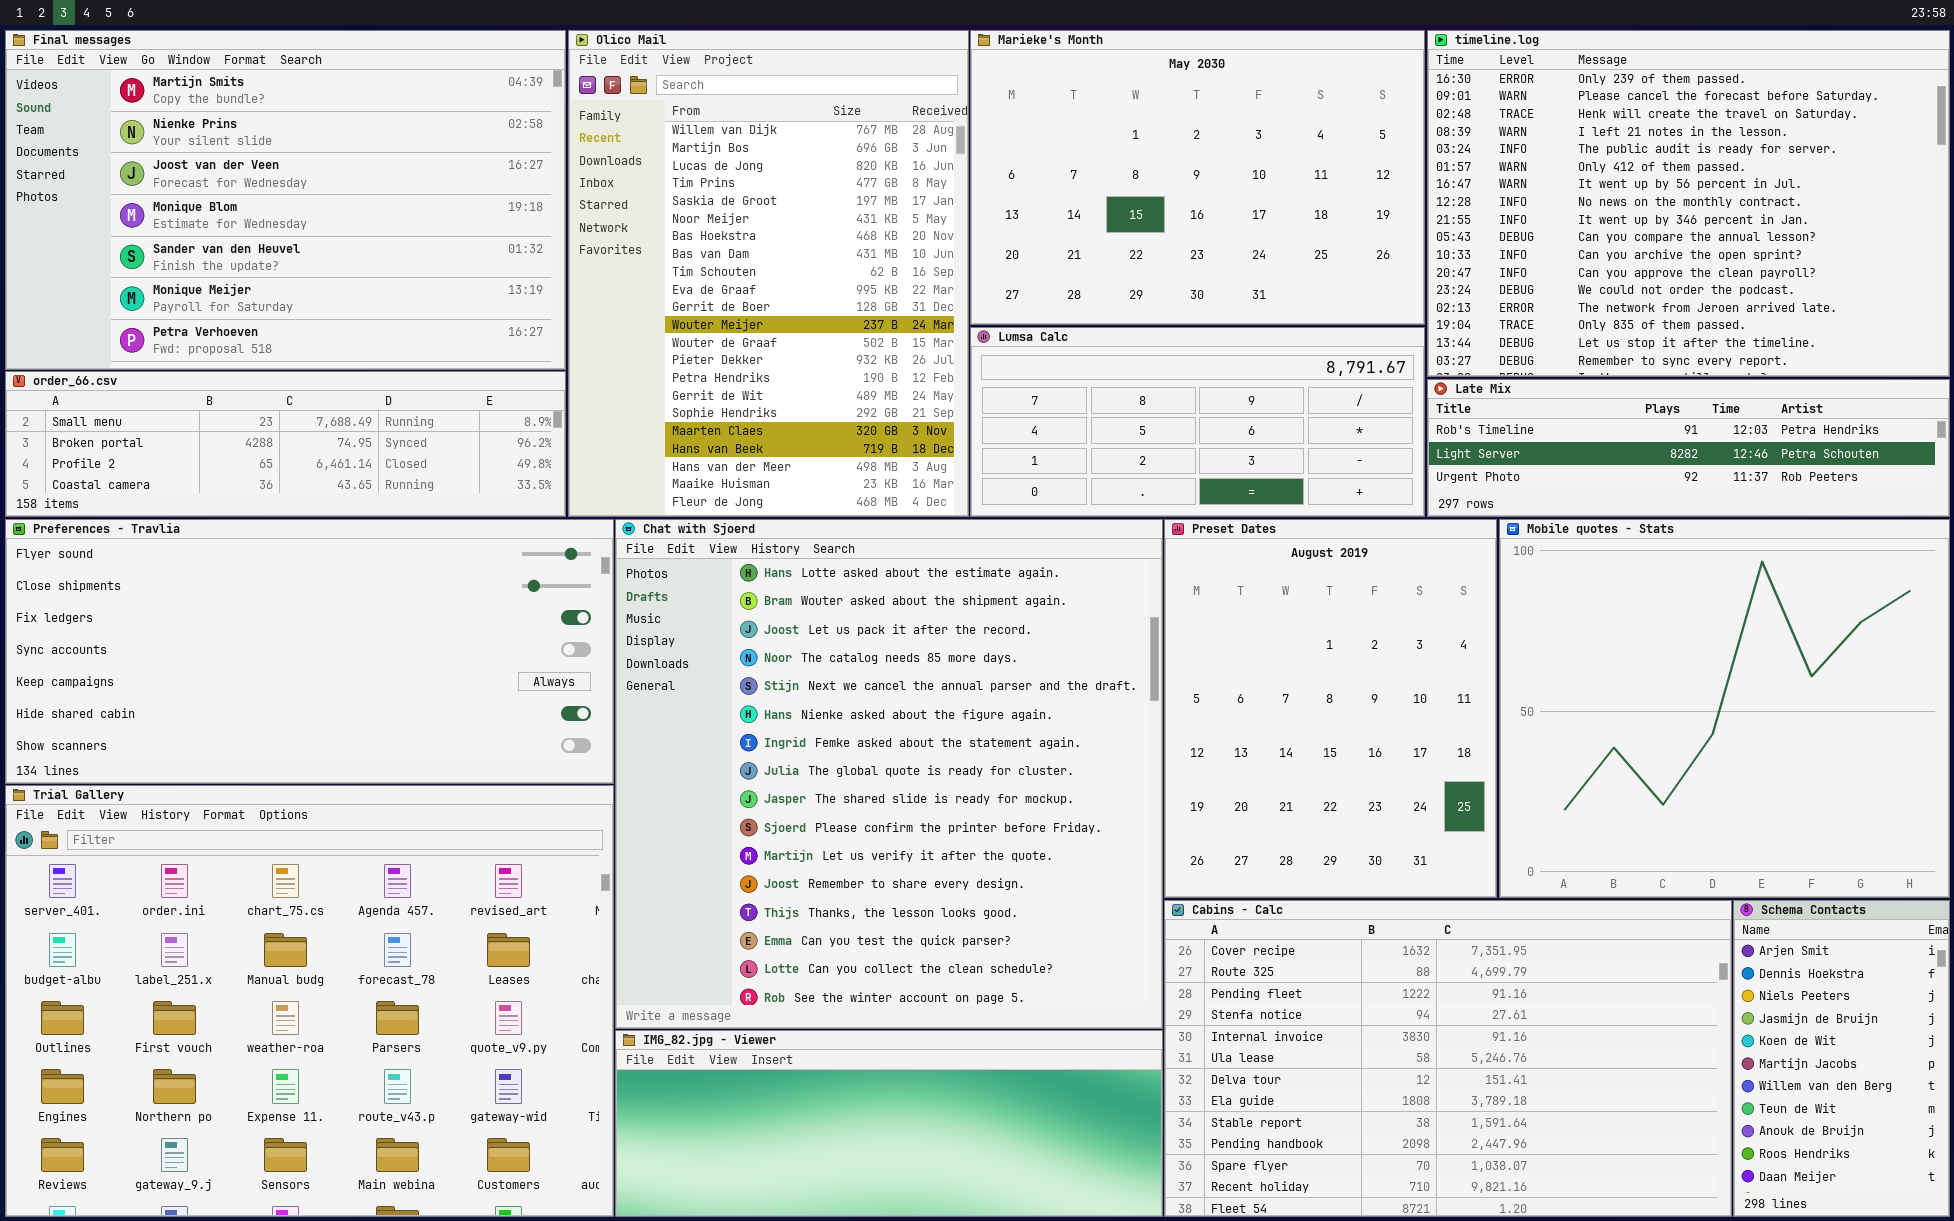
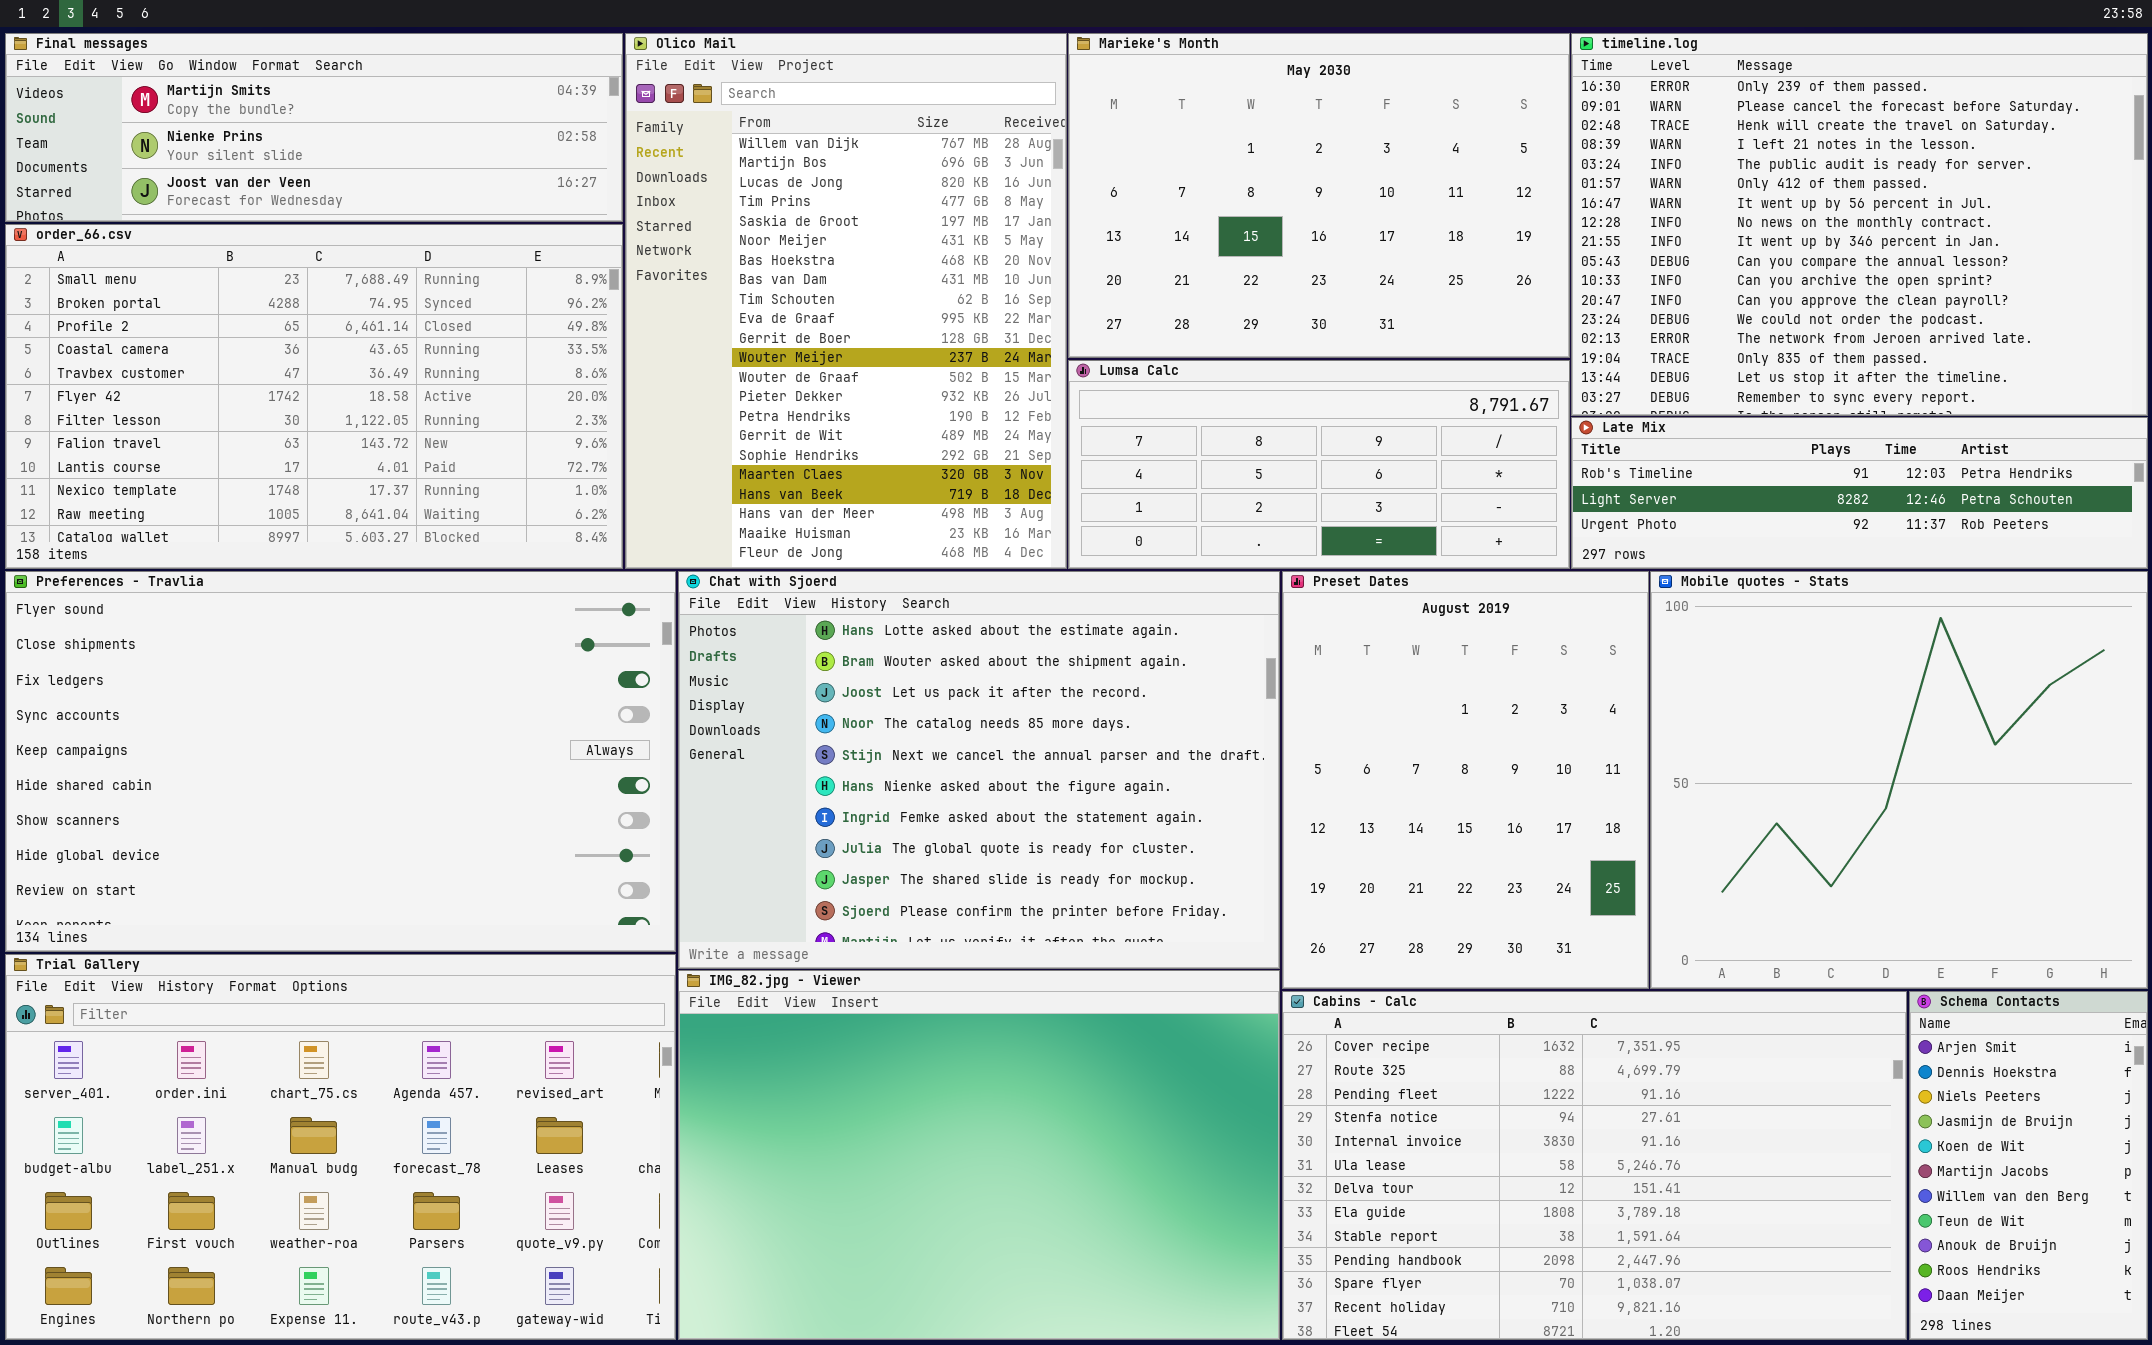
Final messages: [5,30,566,370] -> [5,33,623,222], resized
order_66.csv: [5,371,566,517] -> [5,224,623,569], resized
Preferences - Travlia: [5,519,614,784] -> [5,571,676,952], resized
Chat with Sjoerd: [615,519,1163,1029] -> [678,571,1280,969], resized
Trial Gallery: [5,785,614,1217] -> [5,954,676,1340], resized
IMG_82.jpg - Viewer: [615,1030,1163,1217] -> [678,970,1280,1340], resized

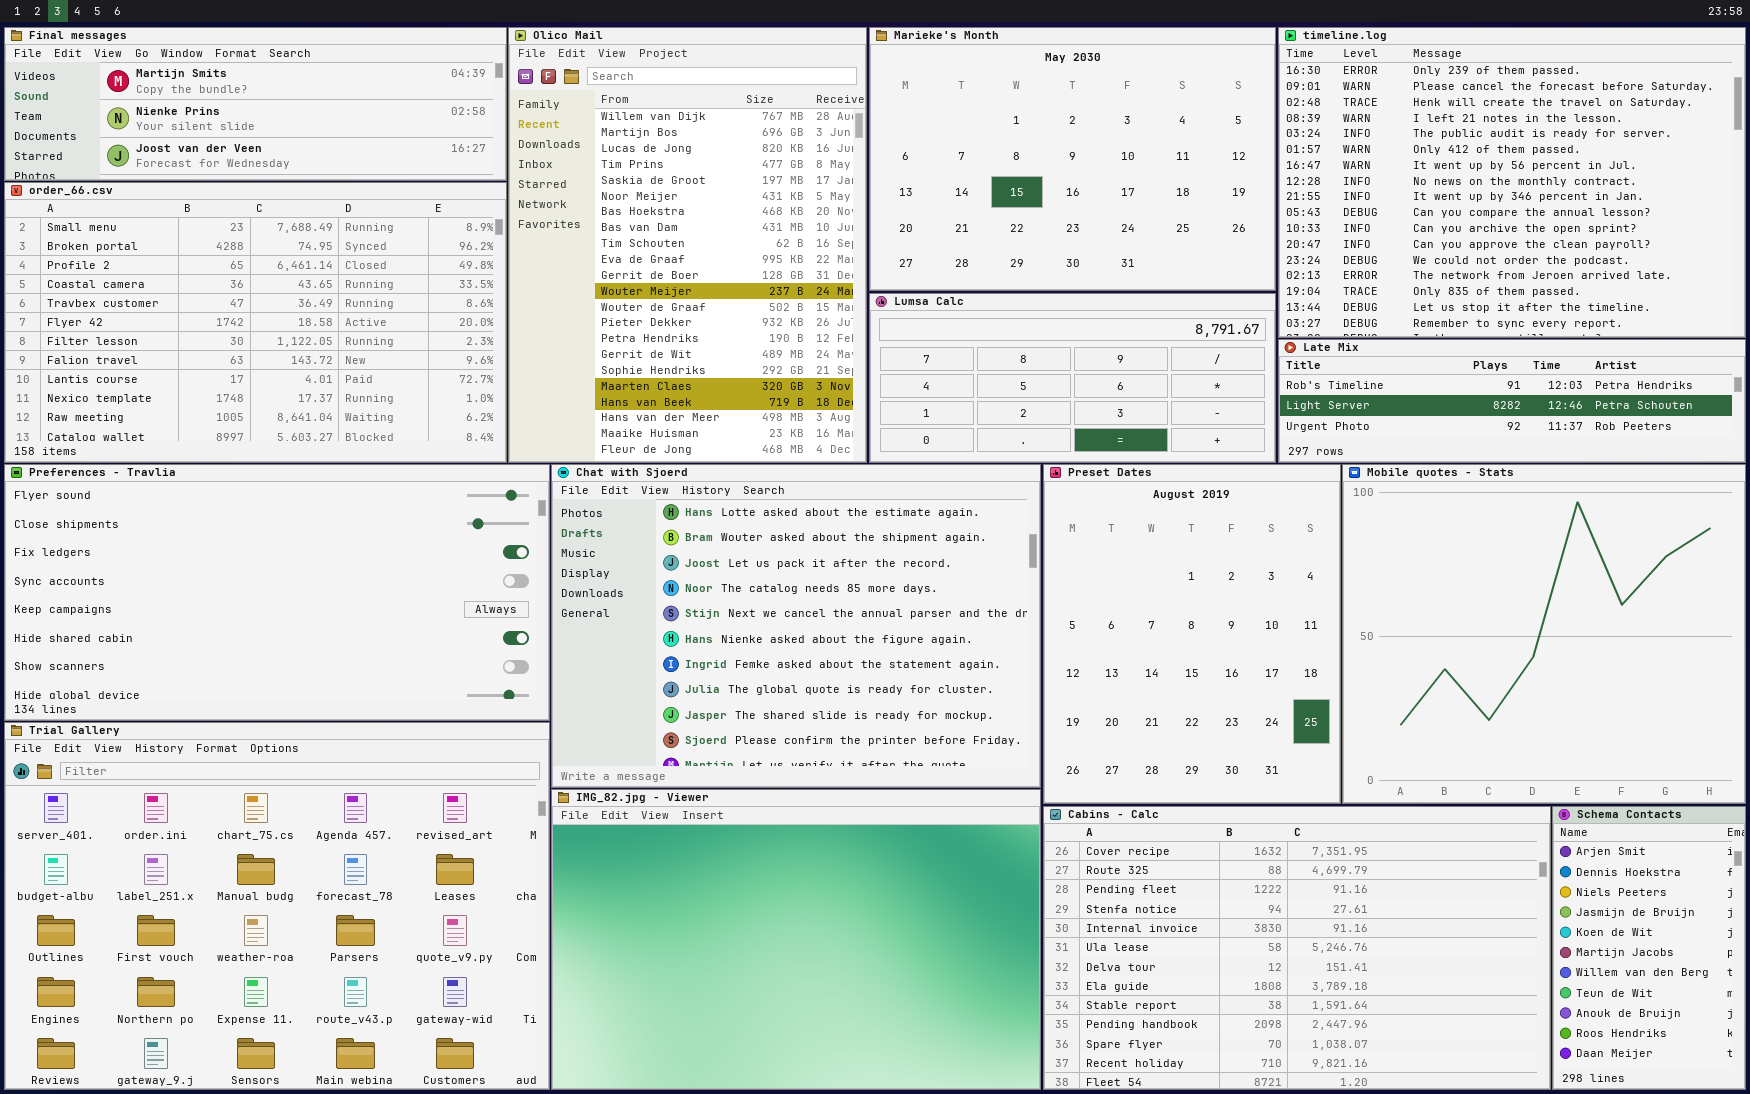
Preferences - Travlia: [5,571,676,952] -> [4,464,550,721], resized
Trial Gallery: [5,954,676,1340] -> [4,722,550,1090], resized

